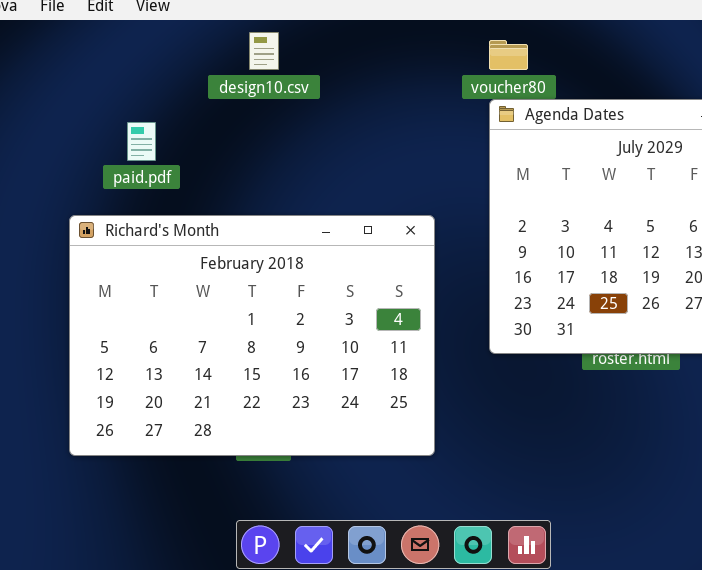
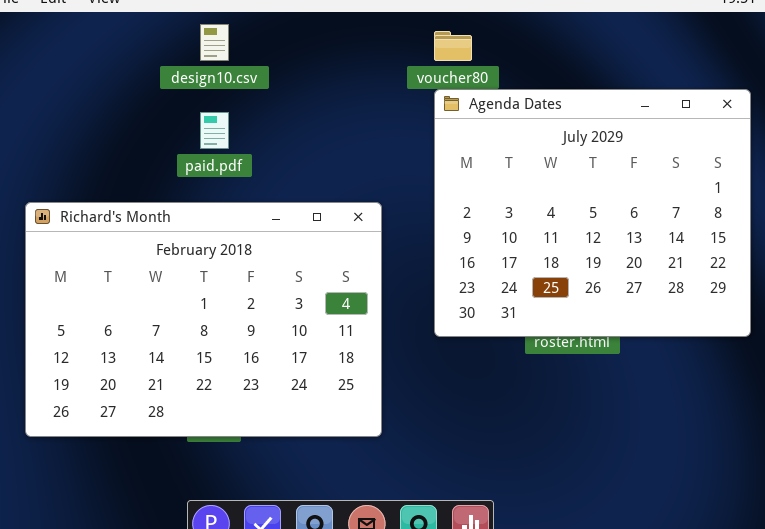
paid.pdf: [127,122,156,161] -> [200,112,229,149], moved

